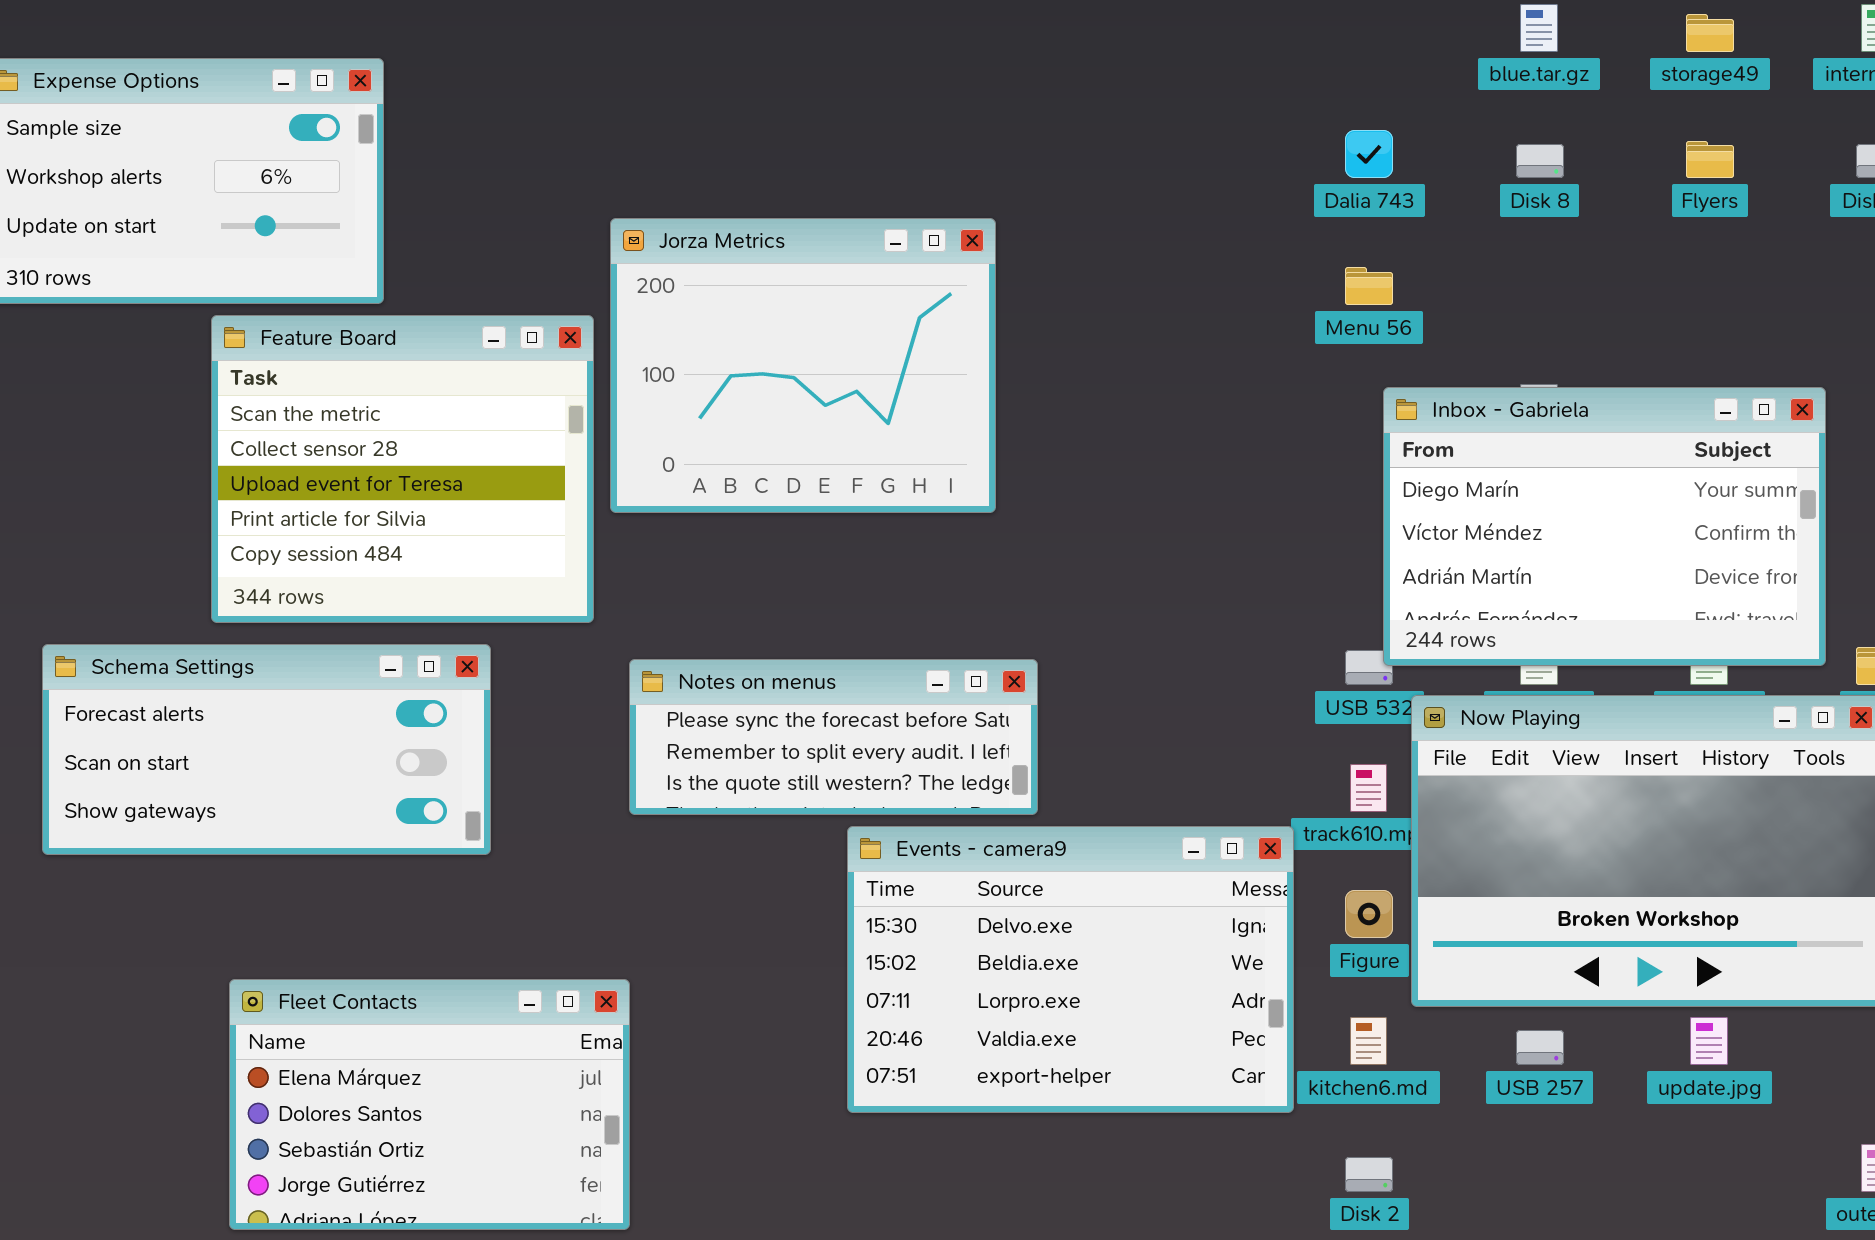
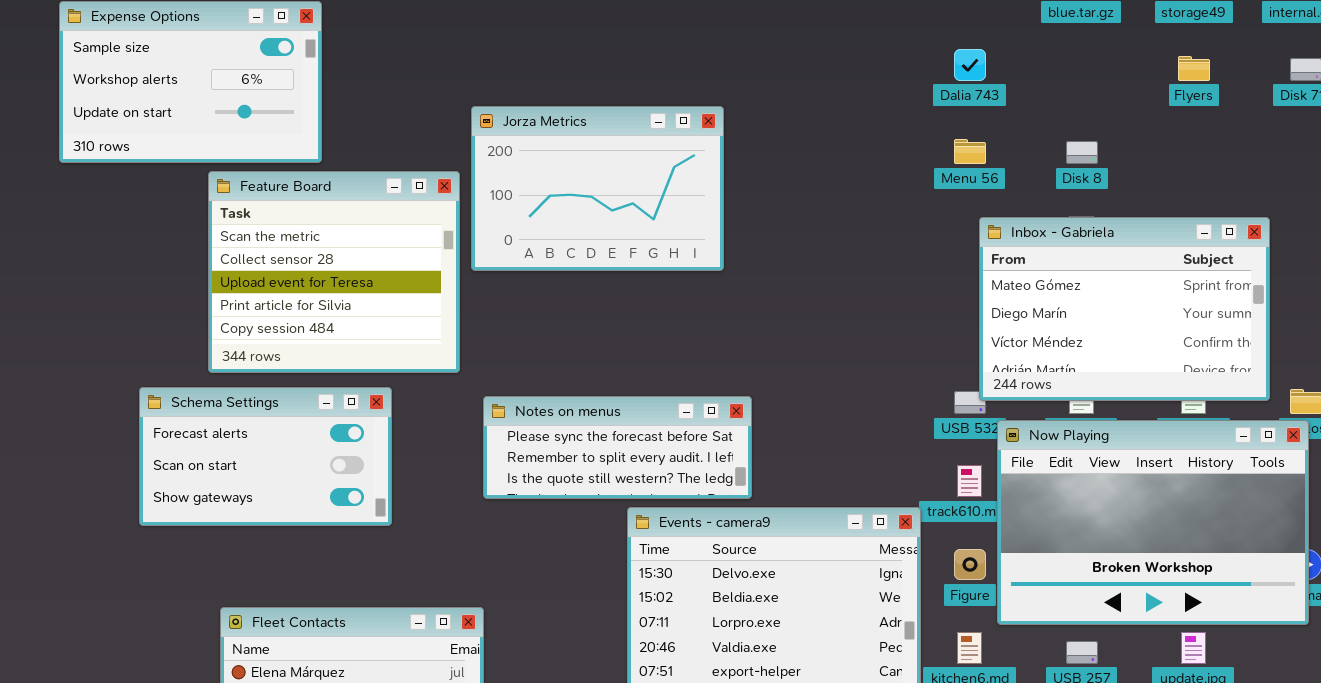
Disk 8: [1516,144,1564,178] -> [1066,141,1098,164], moved
Jorza Metrics: [610,218,996,513] -> [471,106,724,271], resized
Inbox - Gabriela: [1383,387,1826,666] -> [979,217,1270,401], scrolled up 1 row
Schema Settings: [42,644,491,855] -> [139,387,392,526], resized

